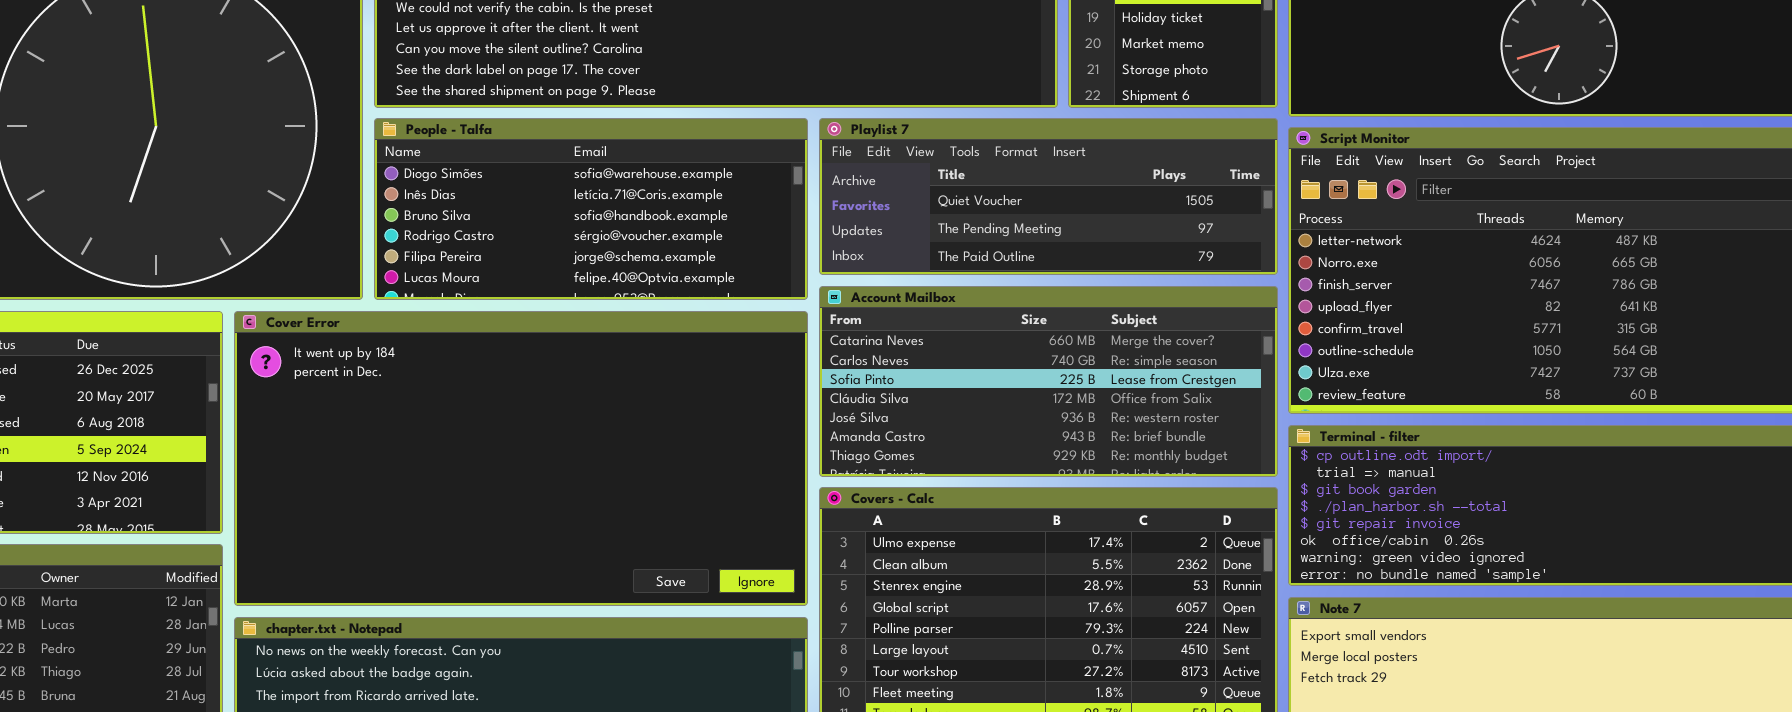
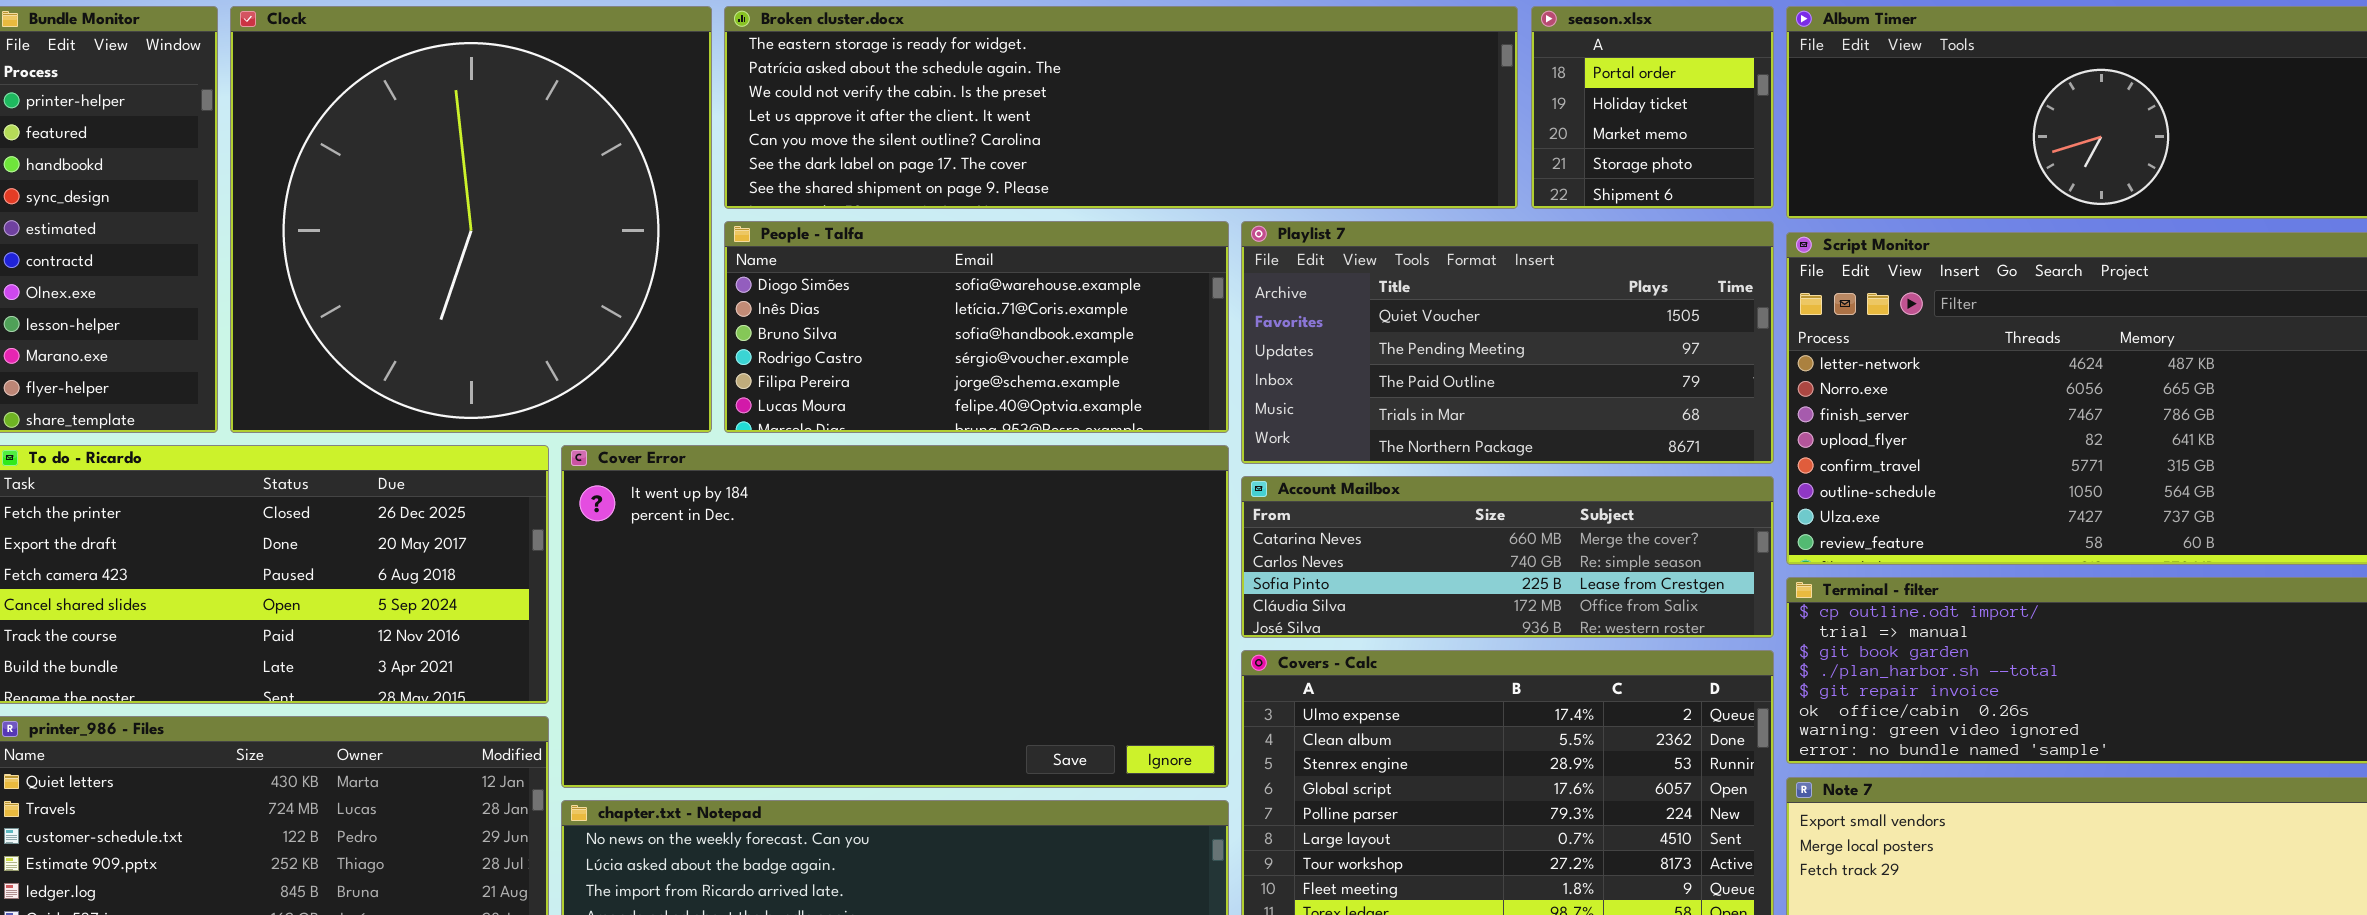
Playlist 7: [819,118,1278,275] -> [1241,221,1774,464], resized
Account Mailbox: [819,286,1278,477] -> [1241,476,1774,638], resized

